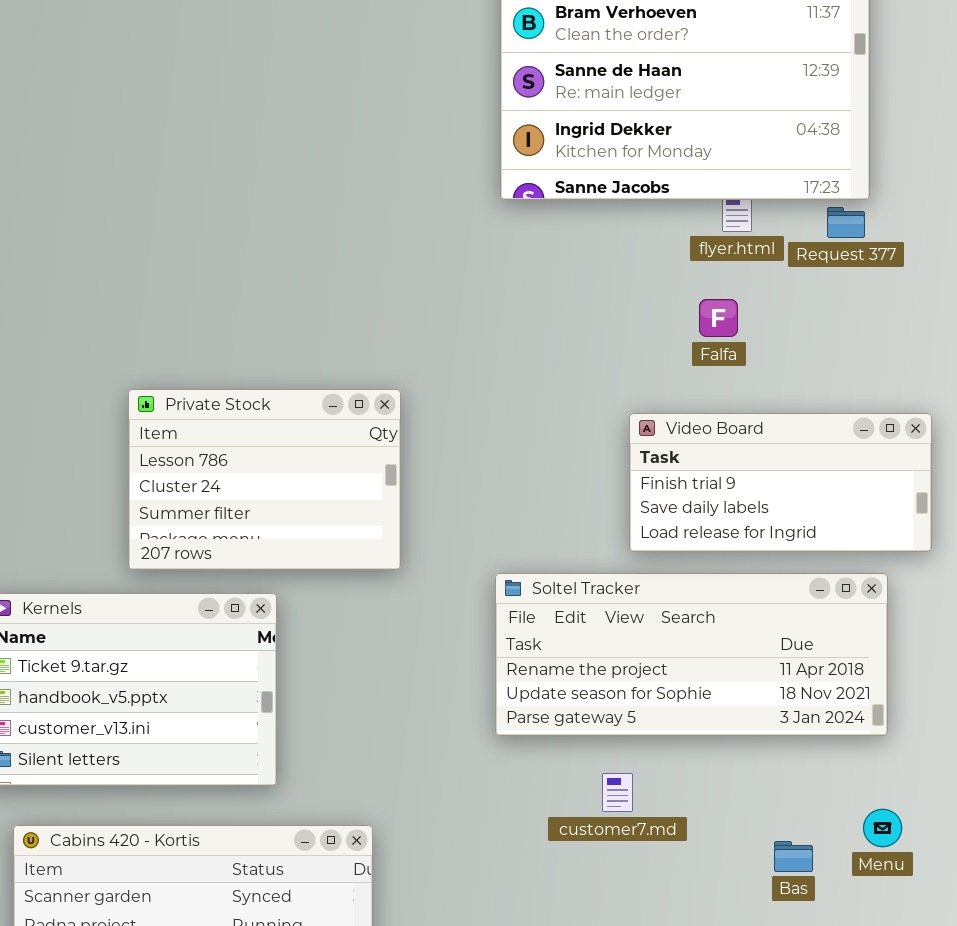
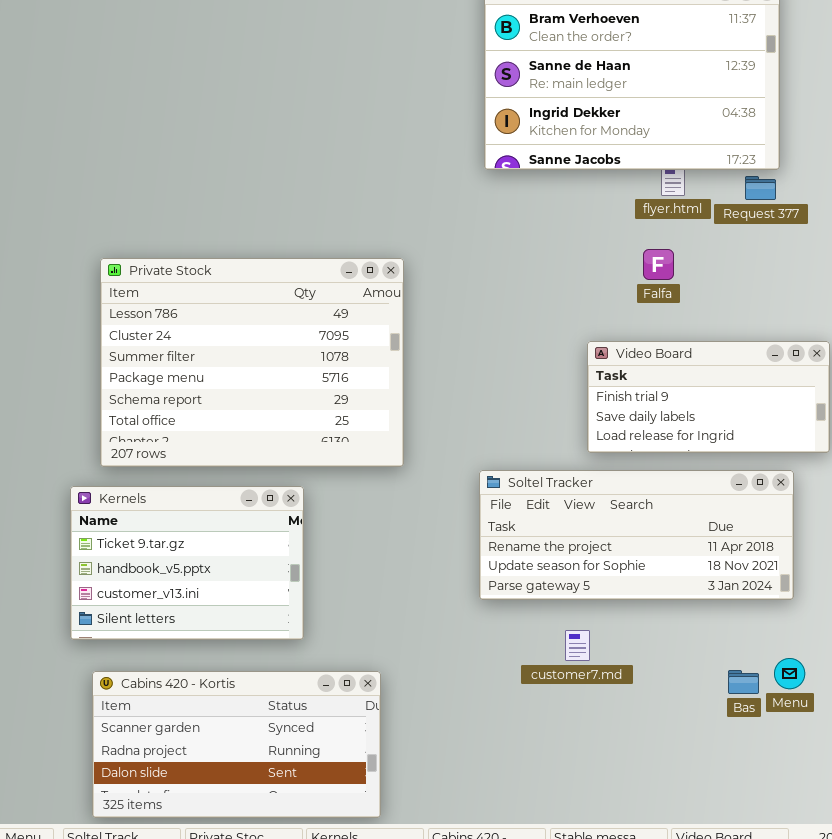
Private Stock: [128,389,401,570] -> [100,258,404,467], resized
Bas: [774,841,813,872] -> [728,670,759,694], moved

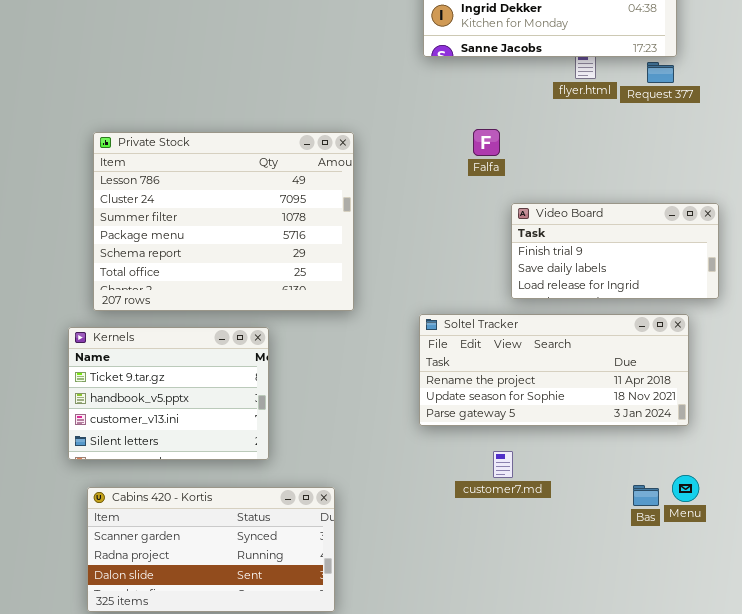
Falfa: [643,249,674,280] -> [473,129,500,156], moved

